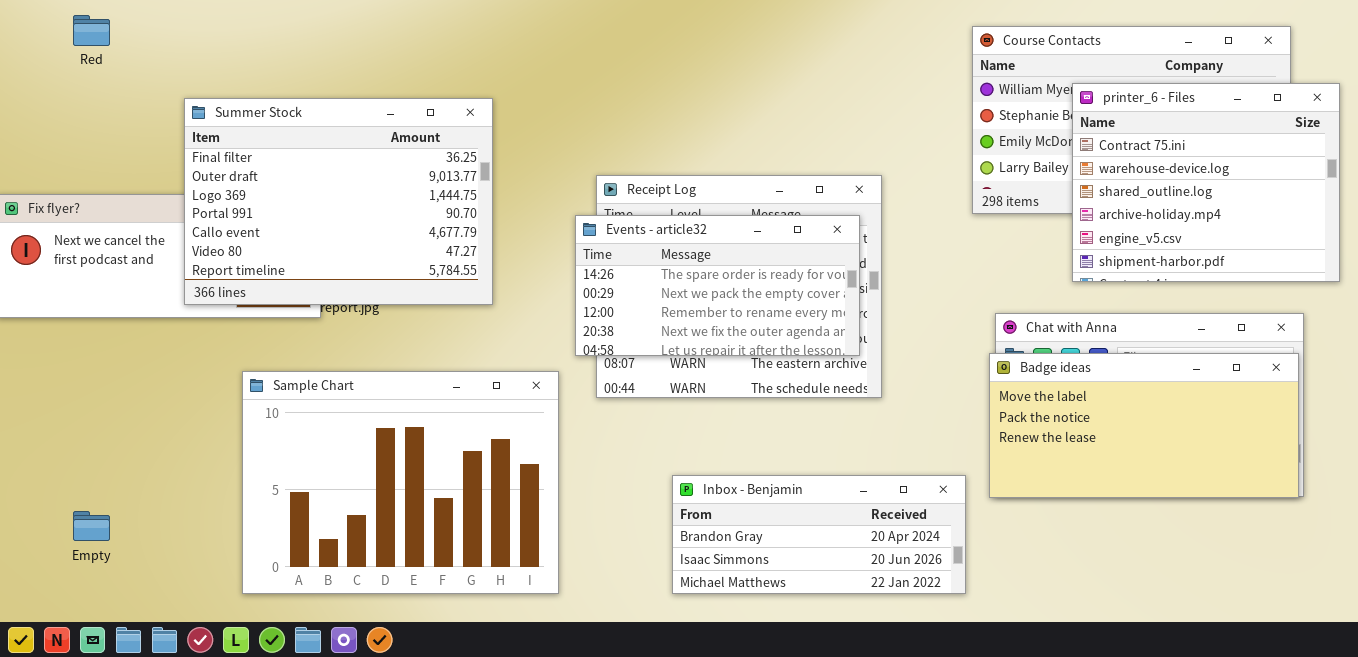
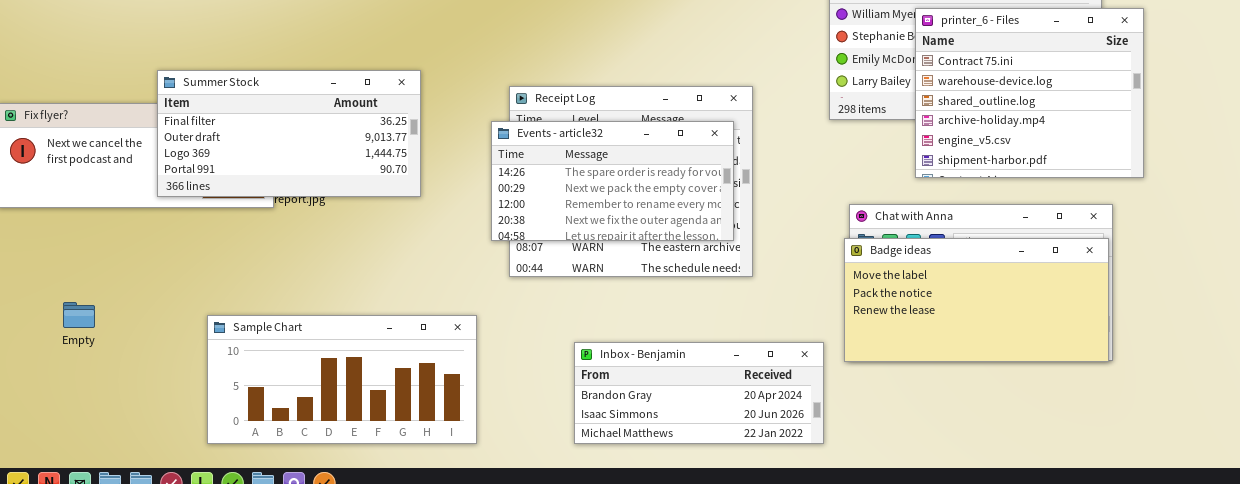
Summer Stock: [184,98,493,305] -> [157,70,421,197], resized
Sample Chart: [242,371,559,594] -> [207,315,477,444], resized
Empty: [73,511,110,541] -> [63,302,95,328], moved

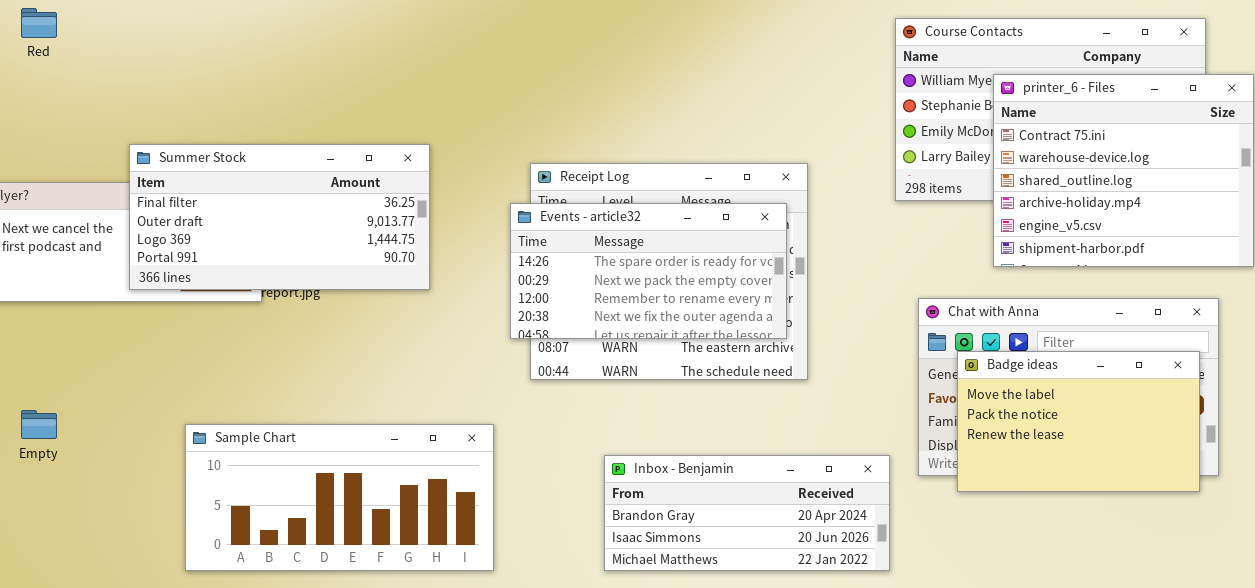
Badge ideas: [844,238,1109,362] -> [957,351,1200,492], moved, resized

